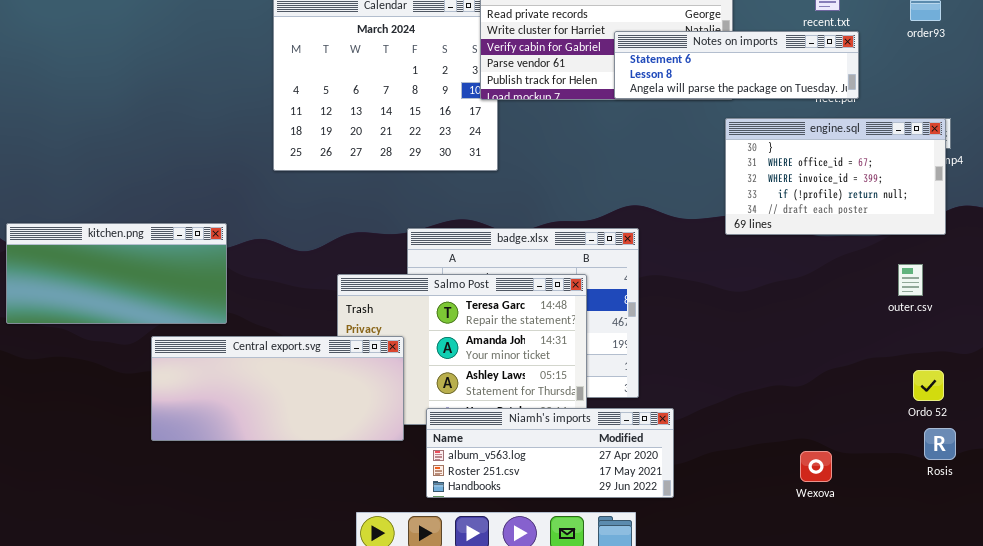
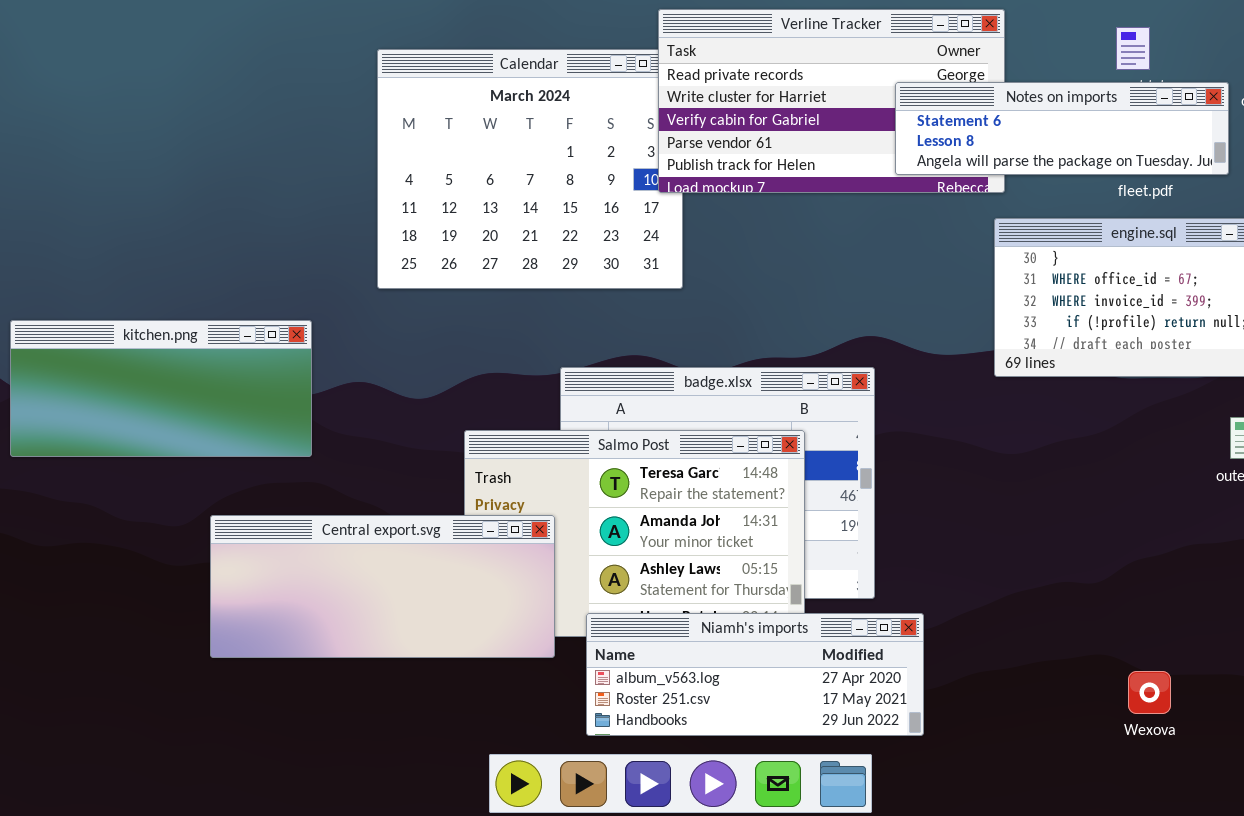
Notes on imports: [614,31,859,99] -> [895,82,1229,175], moved
kitchen.png: [6,223,227,324] -> [10,320,312,457], moved
Wexova: [800,451,832,482] -> [1128,671,1171,714], moved

